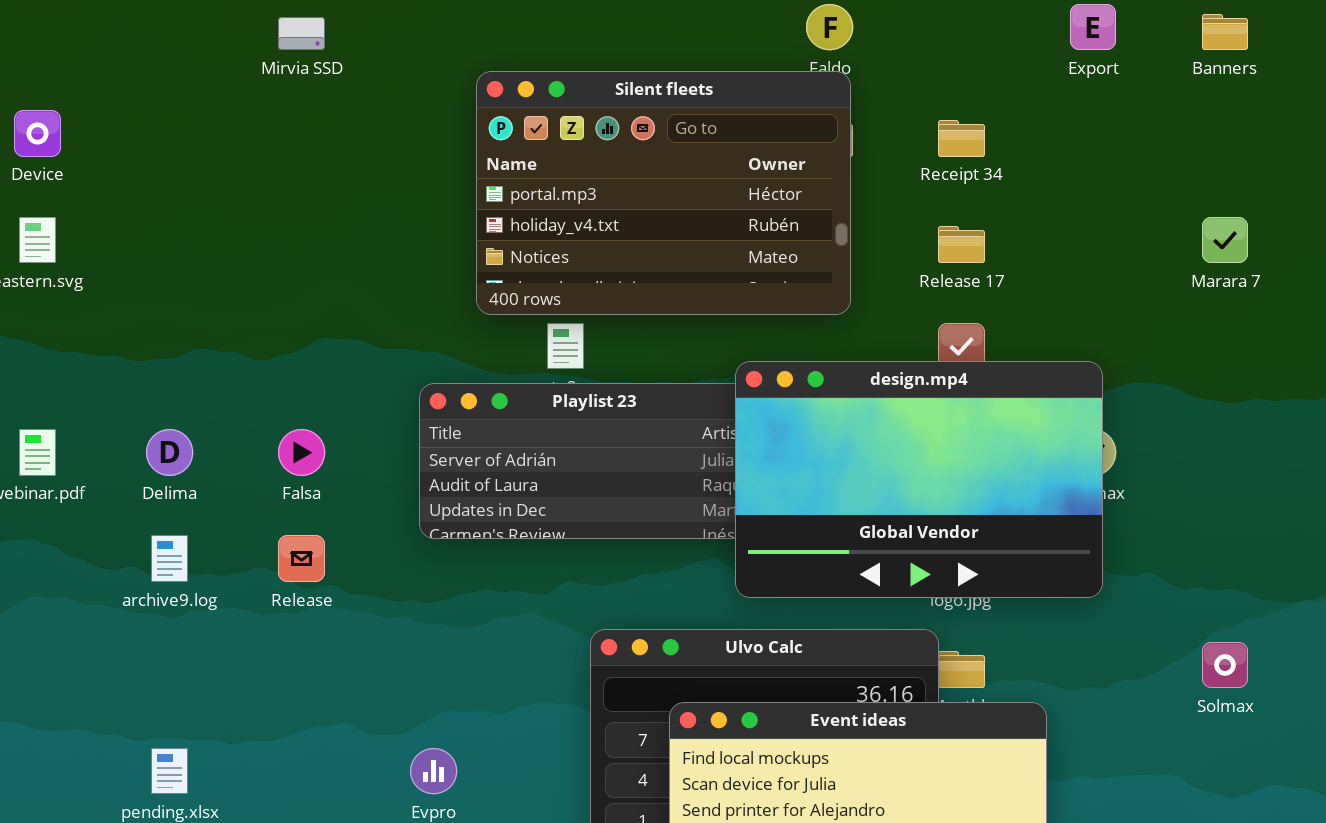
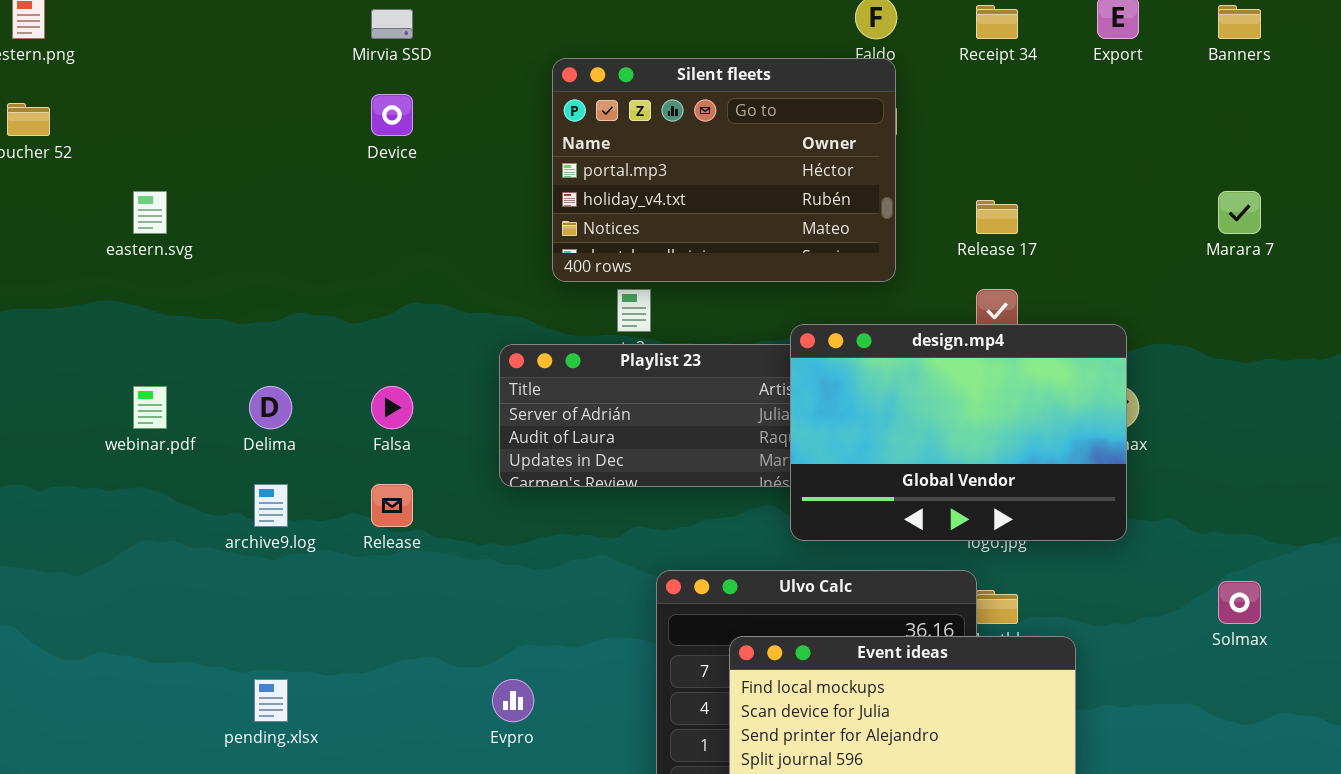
Device: [14,110,61,157] -> [371,94,413,136], moved
Receipt 34: [938,120,985,157] -> [976,5,1018,39], moved

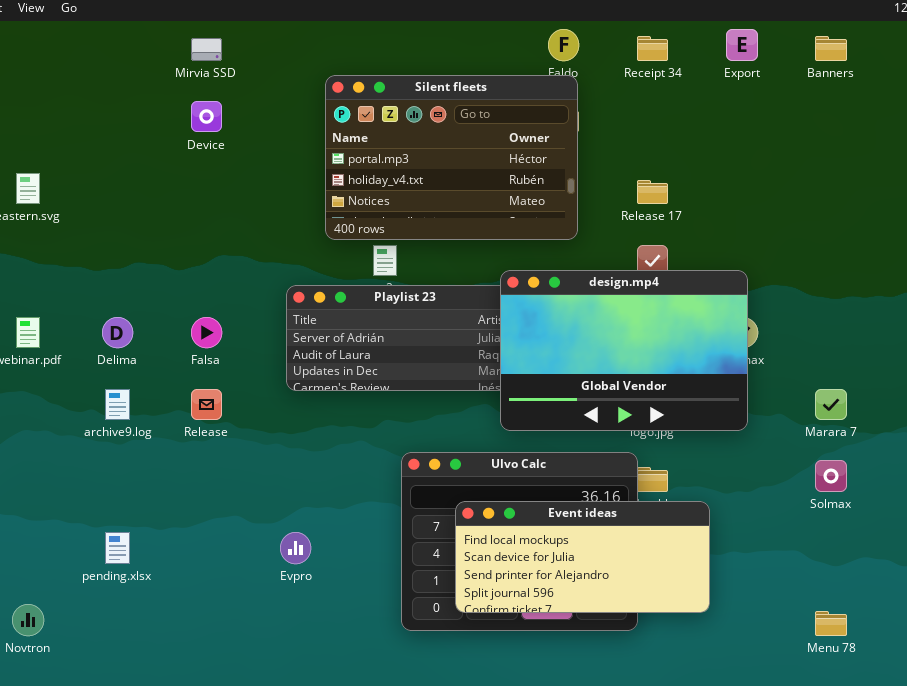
Marara 7: [1218,191,1261,234] -> [815,389,847,420], moved

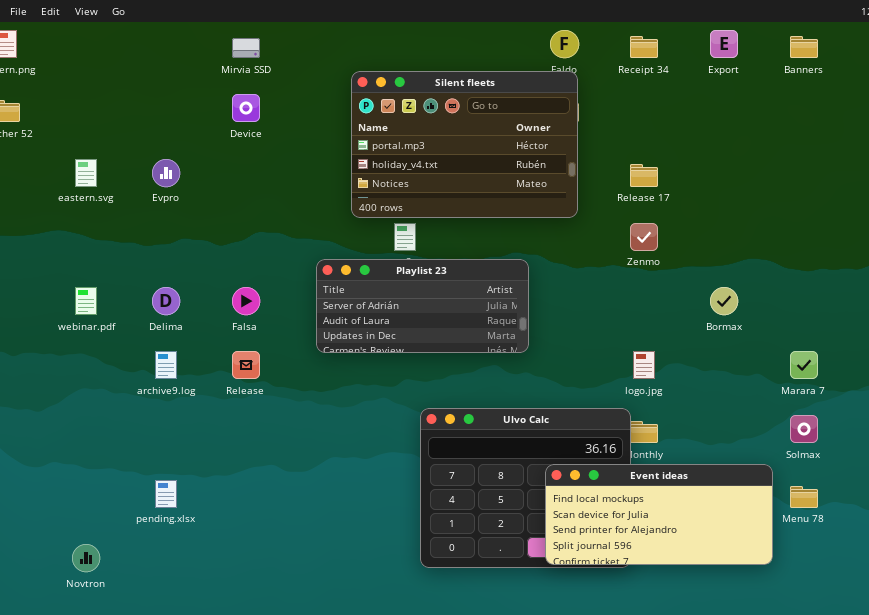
design.mp4: [500,270,748,431] -> none, closed
Event ideas: [455,501,710,613] -> [545,464,773,565], moved
Evpro: [280,532,311,564] -> [152,159,180,187], moved
Menu 78: [815,611,847,636] -> [790,486,818,508], moved

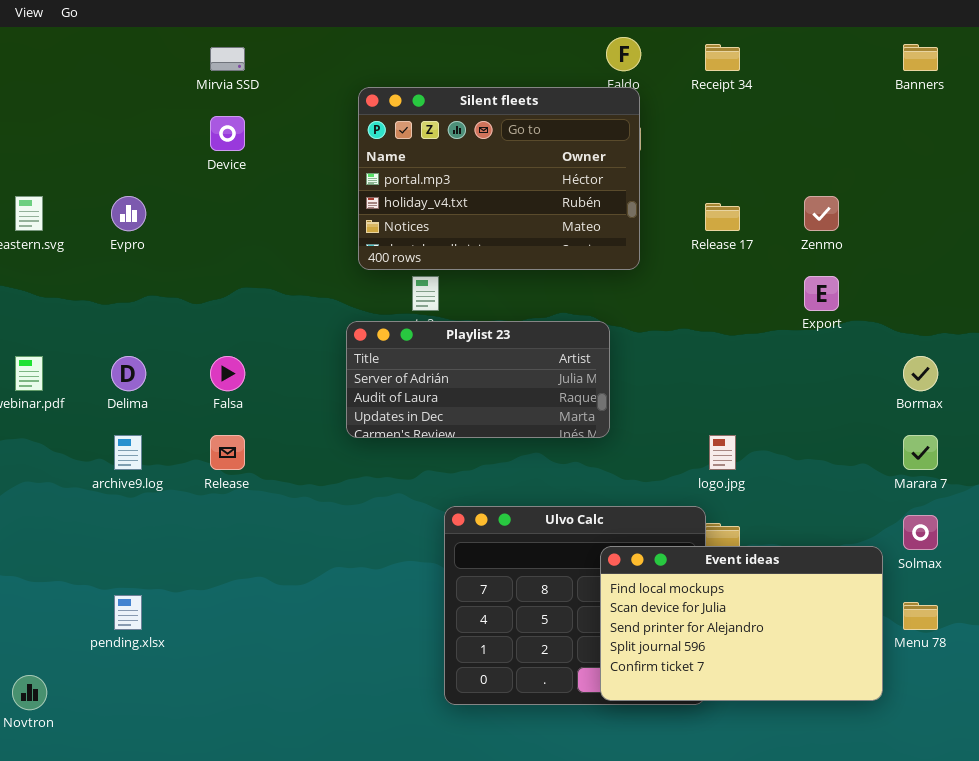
Export: [710,30,738,58] -> [804,276,839,311], moved
Zenmo: [630,223,658,251] -> [804,196,839,231], moved
Playlist 23: [316,259,529,353] -> [346,321,610,438], moved
Bormax: [710,287,738,315] -> [903,356,938,391], moved
Event ideas: [545,464,773,565] -> [600,546,883,701], resized

